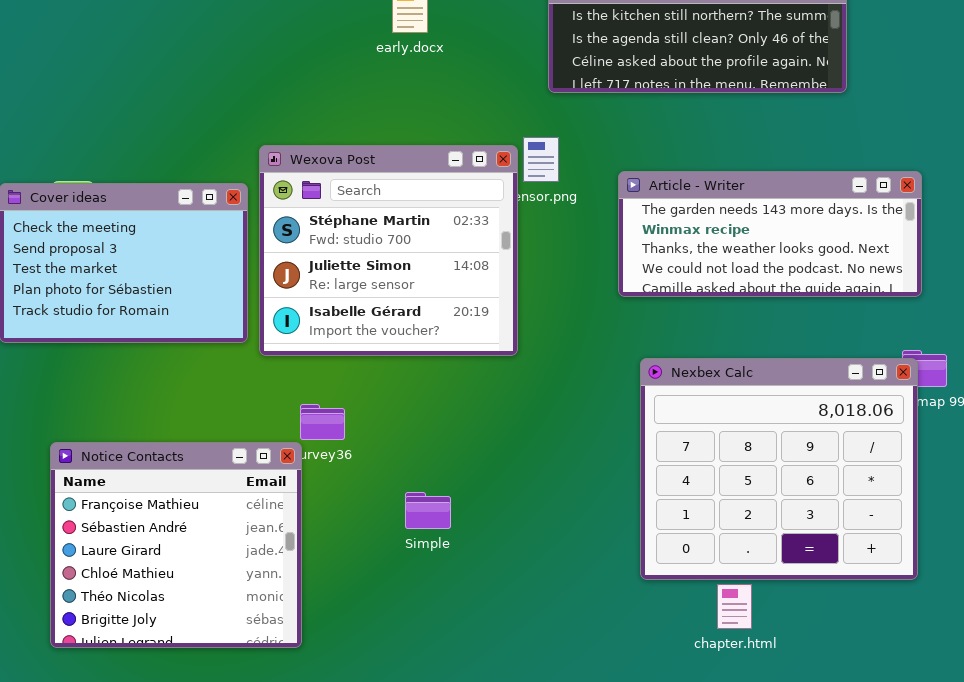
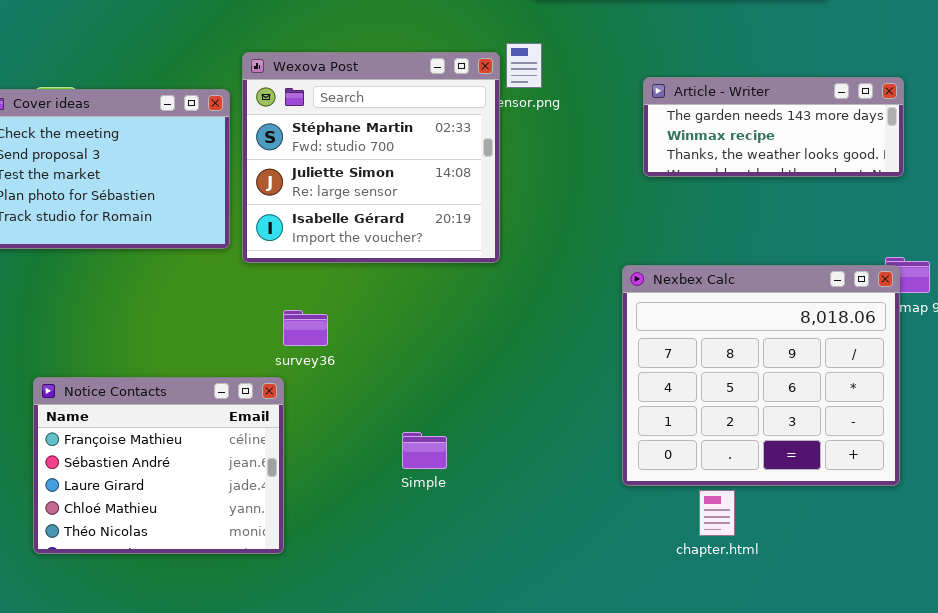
Article - Writer: [618,171,922,297] -> [643,77,904,177], resized
Notice Contacts: [50,442,302,648] -> [33,377,284,554], resized
Simple: [405,492,451,529] -> [402,432,447,469], moved

